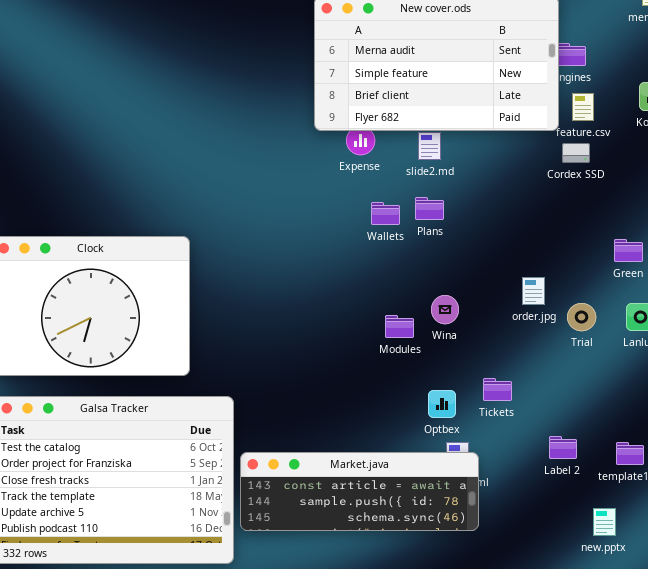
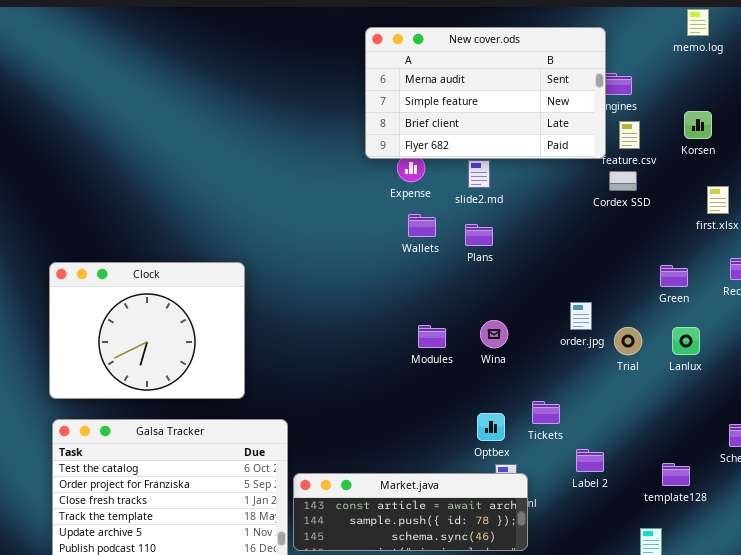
Wallets: [371,202,400,225] -> [408,214,436,237], moved
Modules: [385,315,414,338] -> [418,325,446,348], moved
Label 2: [549,436,577,459] -> [576,449,604,472], moved

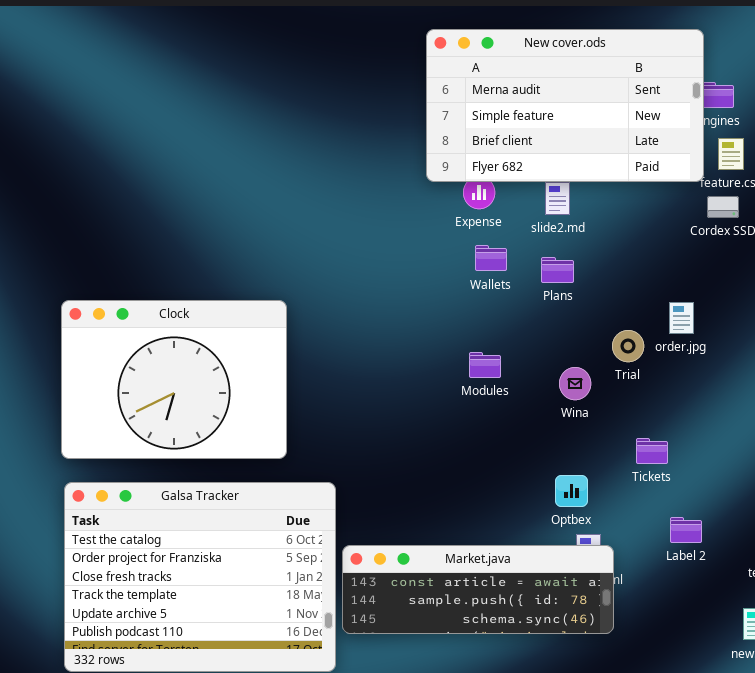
order.jpg: [570,302,592,330] -> [669,302,694,334], moved
Modules: [418,325,446,348] -> [469,352,501,378], moved
Trial: [614,327,642,355] -> [612,330,644,362], moved
Tickets: [532,401,560,424] -> [636,438,668,464], moved

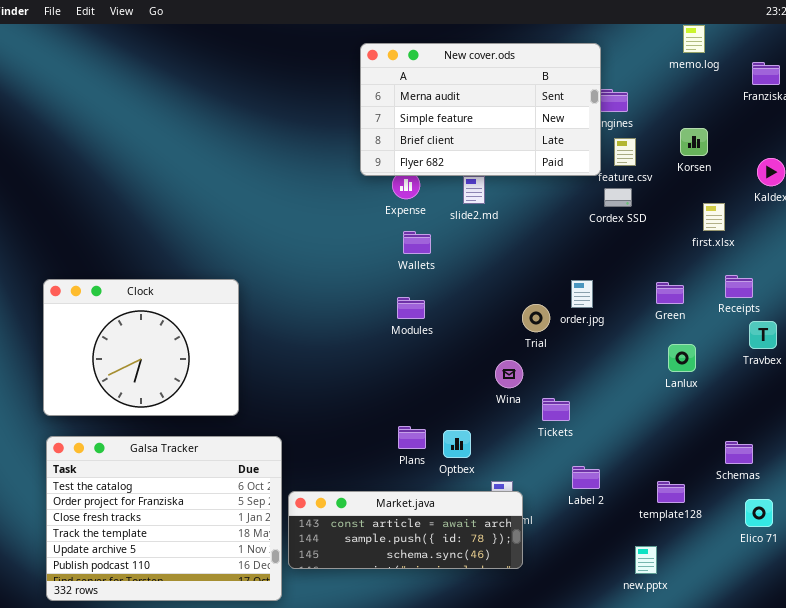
Plans: [541,257,574,283] -> [398,426,426,449], moved
Modules: [469,352,501,378] -> [397,297,425,319], moved
Wina: [559,367,591,400] -> [495,360,523,388], moved
Optbex: [555,475,588,507] -> [443,430,471,458], moved

